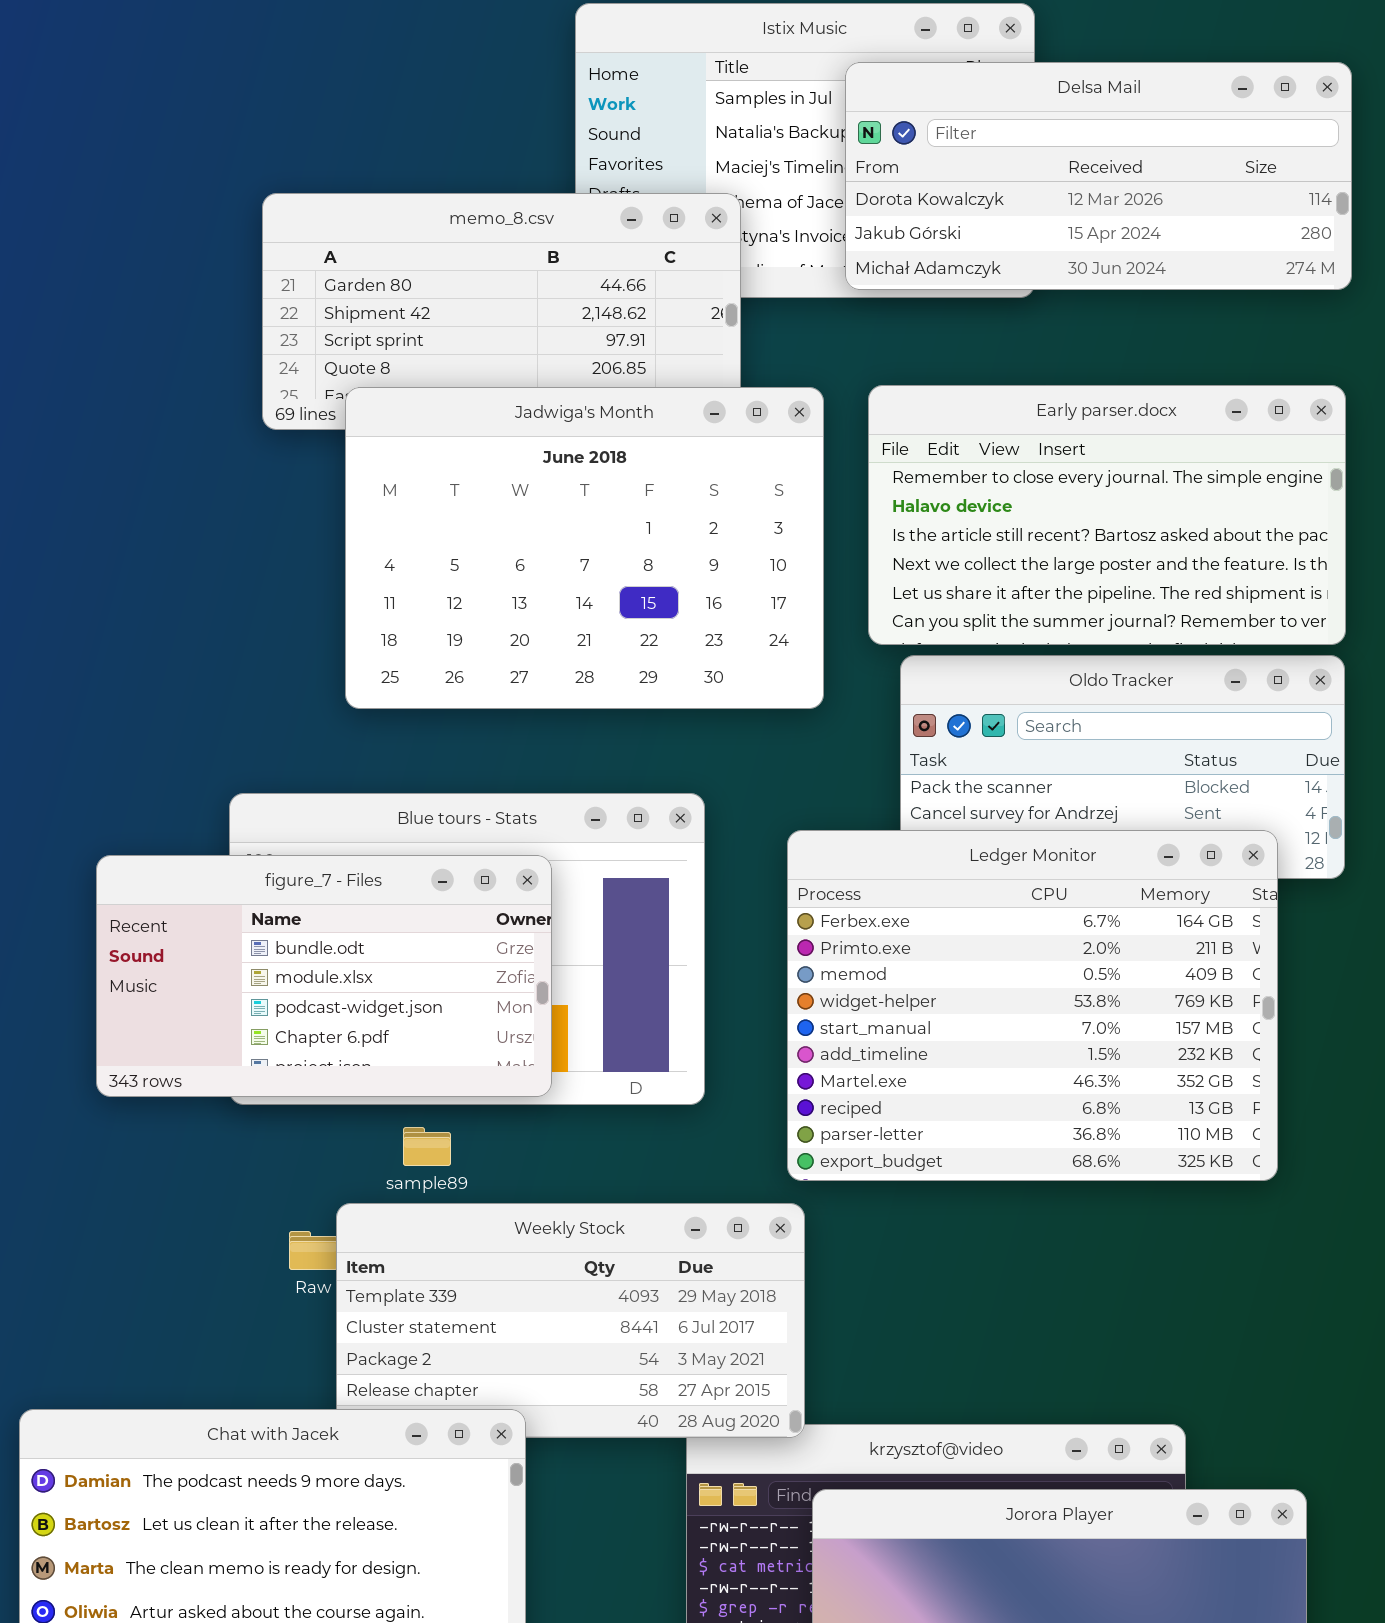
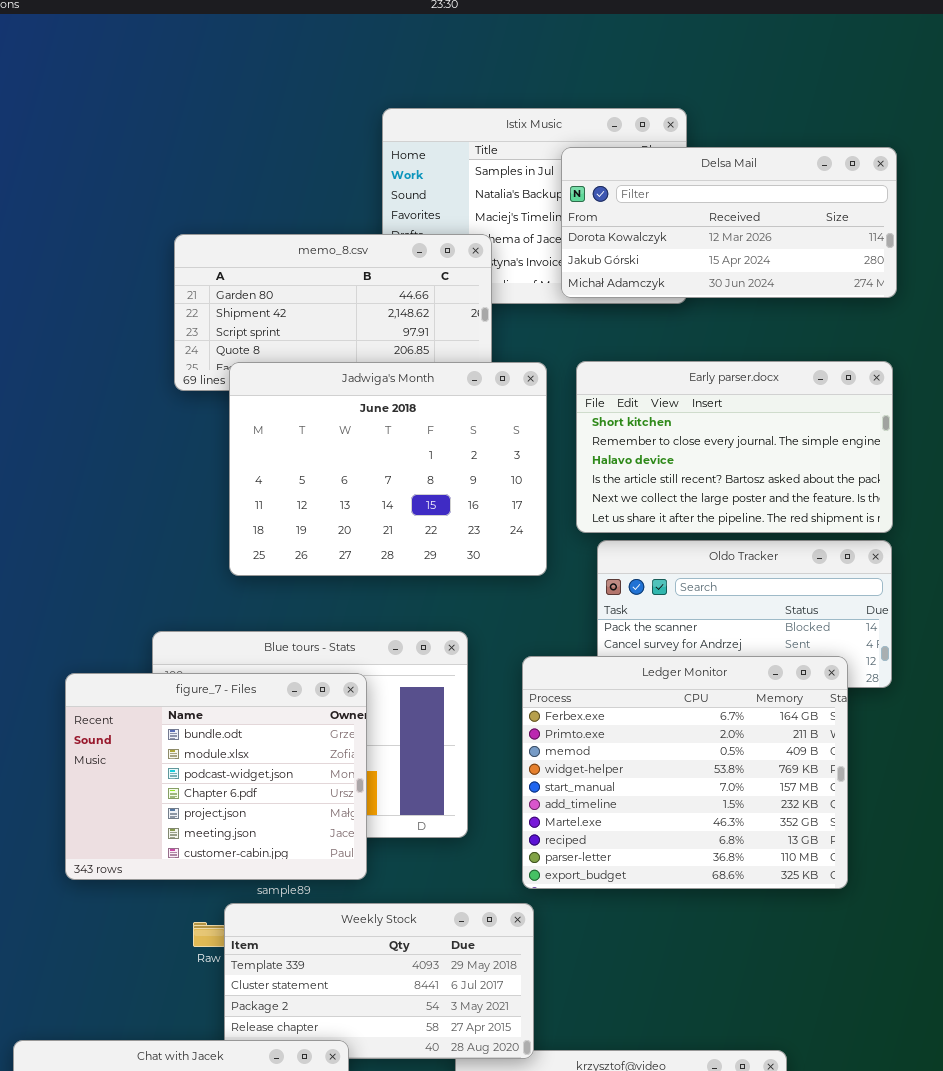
Early parser.docx: [868,385,1346,645] -> [576,361,893,533], scrolled up 1 row
figure_7 - Files: [96,855,552,1097] -> [65,673,367,880], resized

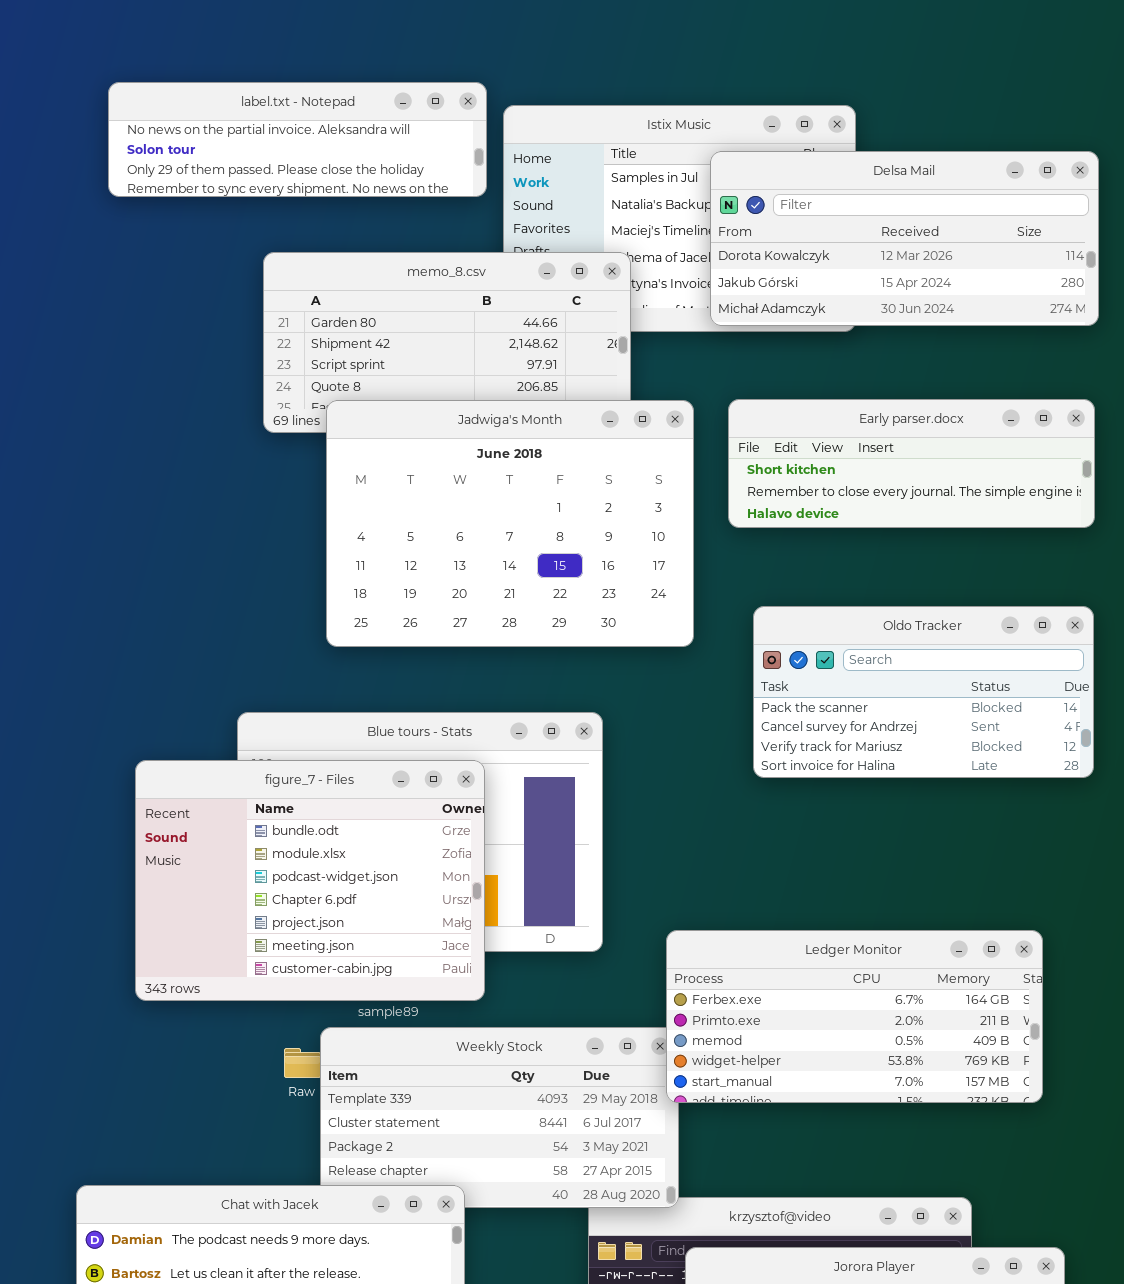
label.txt - Notepad: none -> [108,82,487,197], opened
Early parser.docx: [576,361,893,533] -> [728,399,1095,528], resized
Ledger Monitor: [522,656,848,889] -> [666,930,1043,1103], moved, resized

